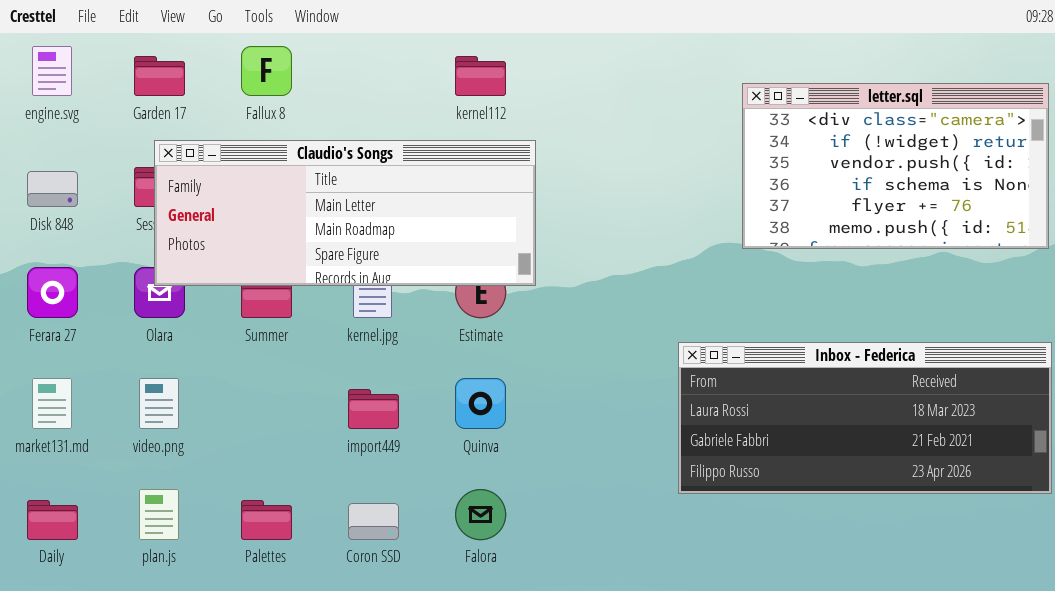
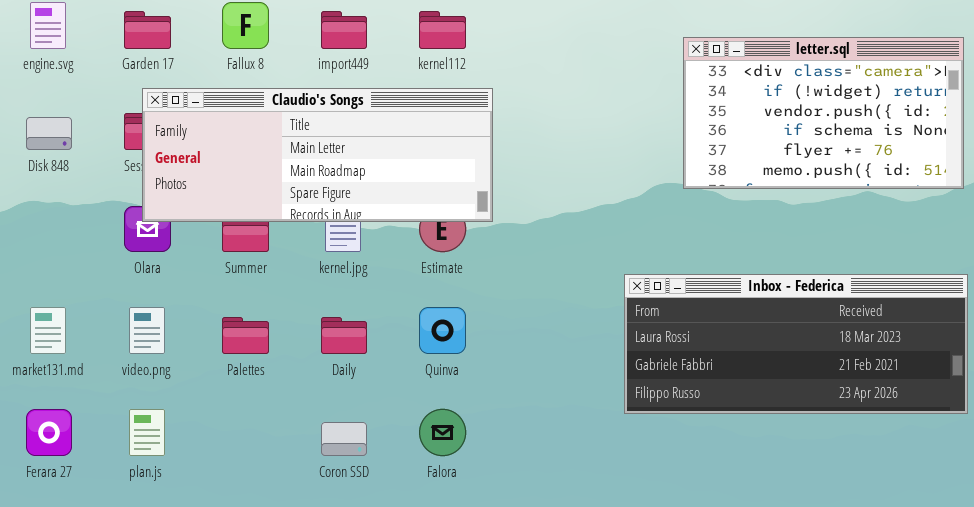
Ferara 27: [27,267,78,318] -> [26,409,72,456], moved
import449: [348,389,399,429] -> [321,11,367,49], moved
Daily: [27,500,78,540] -> [321,317,367,354], moved
Palettes: [241,500,292,540] -> [222,317,269,354], moved

